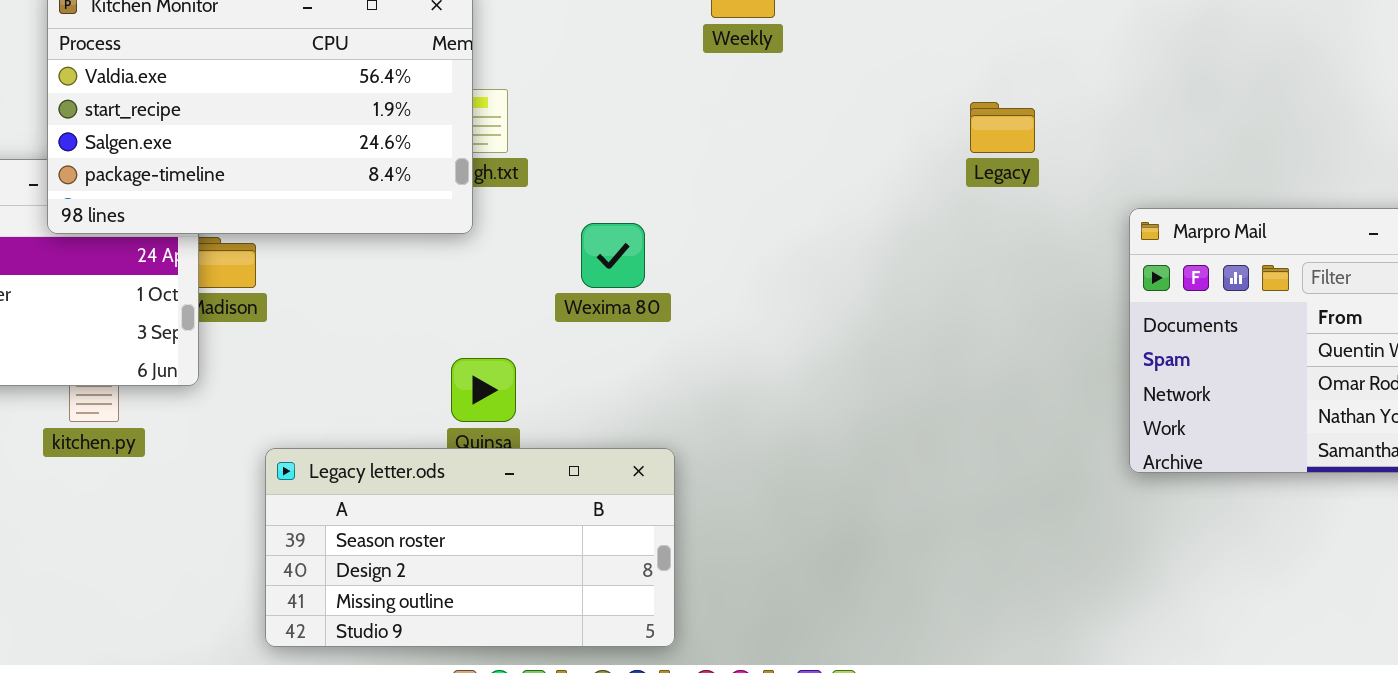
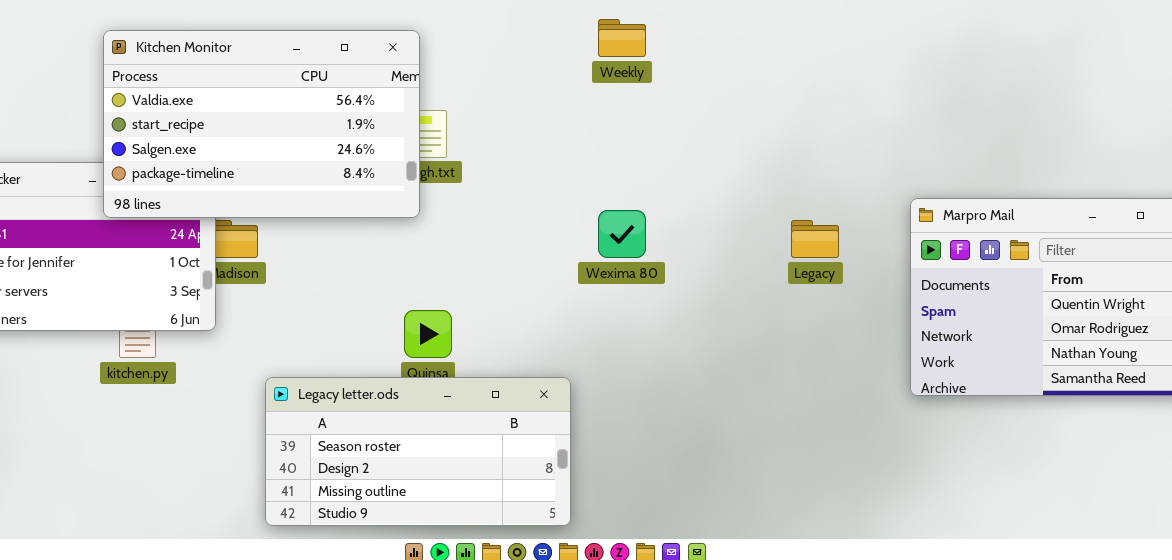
Legacy: [970,102,1035,153] -> [791,220,839,258], moved
Wexima 80: [581,223,645,288] -> [598,210,646,258], moved

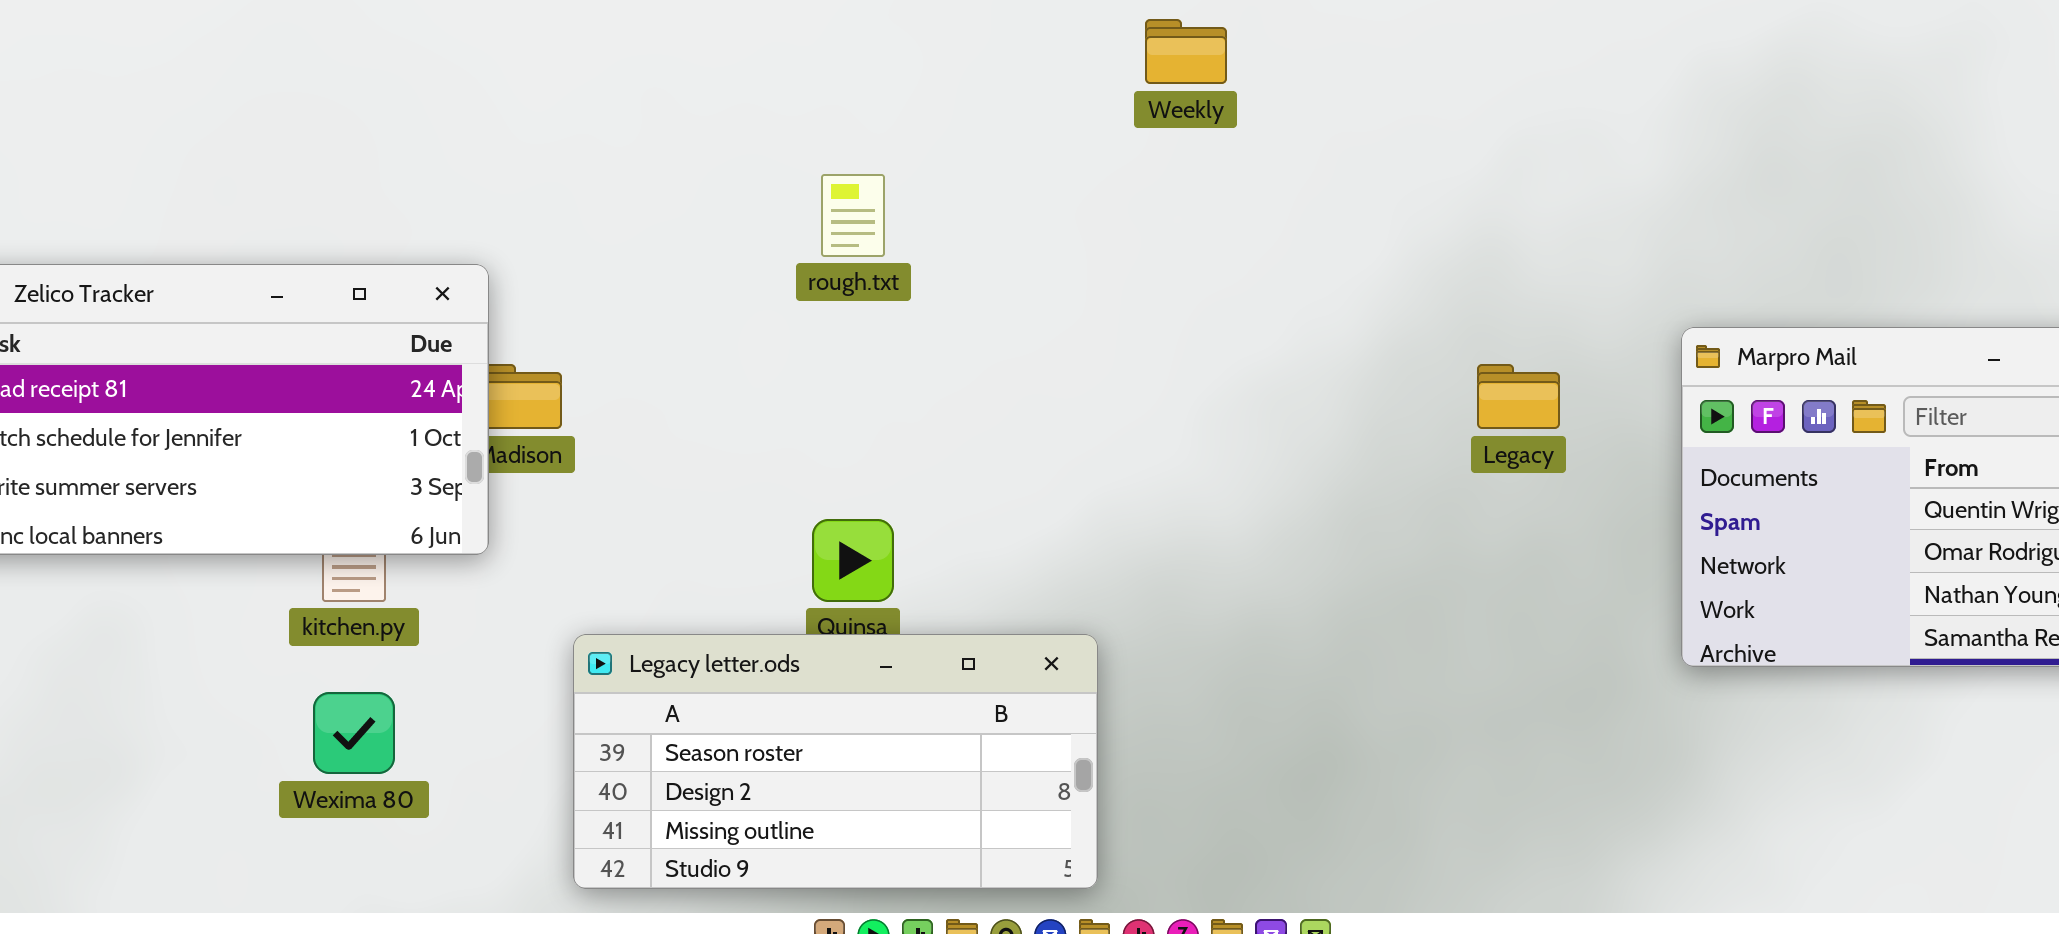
Kitchen Monitor: [103,30,420,218] -> none, closed
Wexima 80: [598,210,646,258] -> [313,692,395,774], moved

